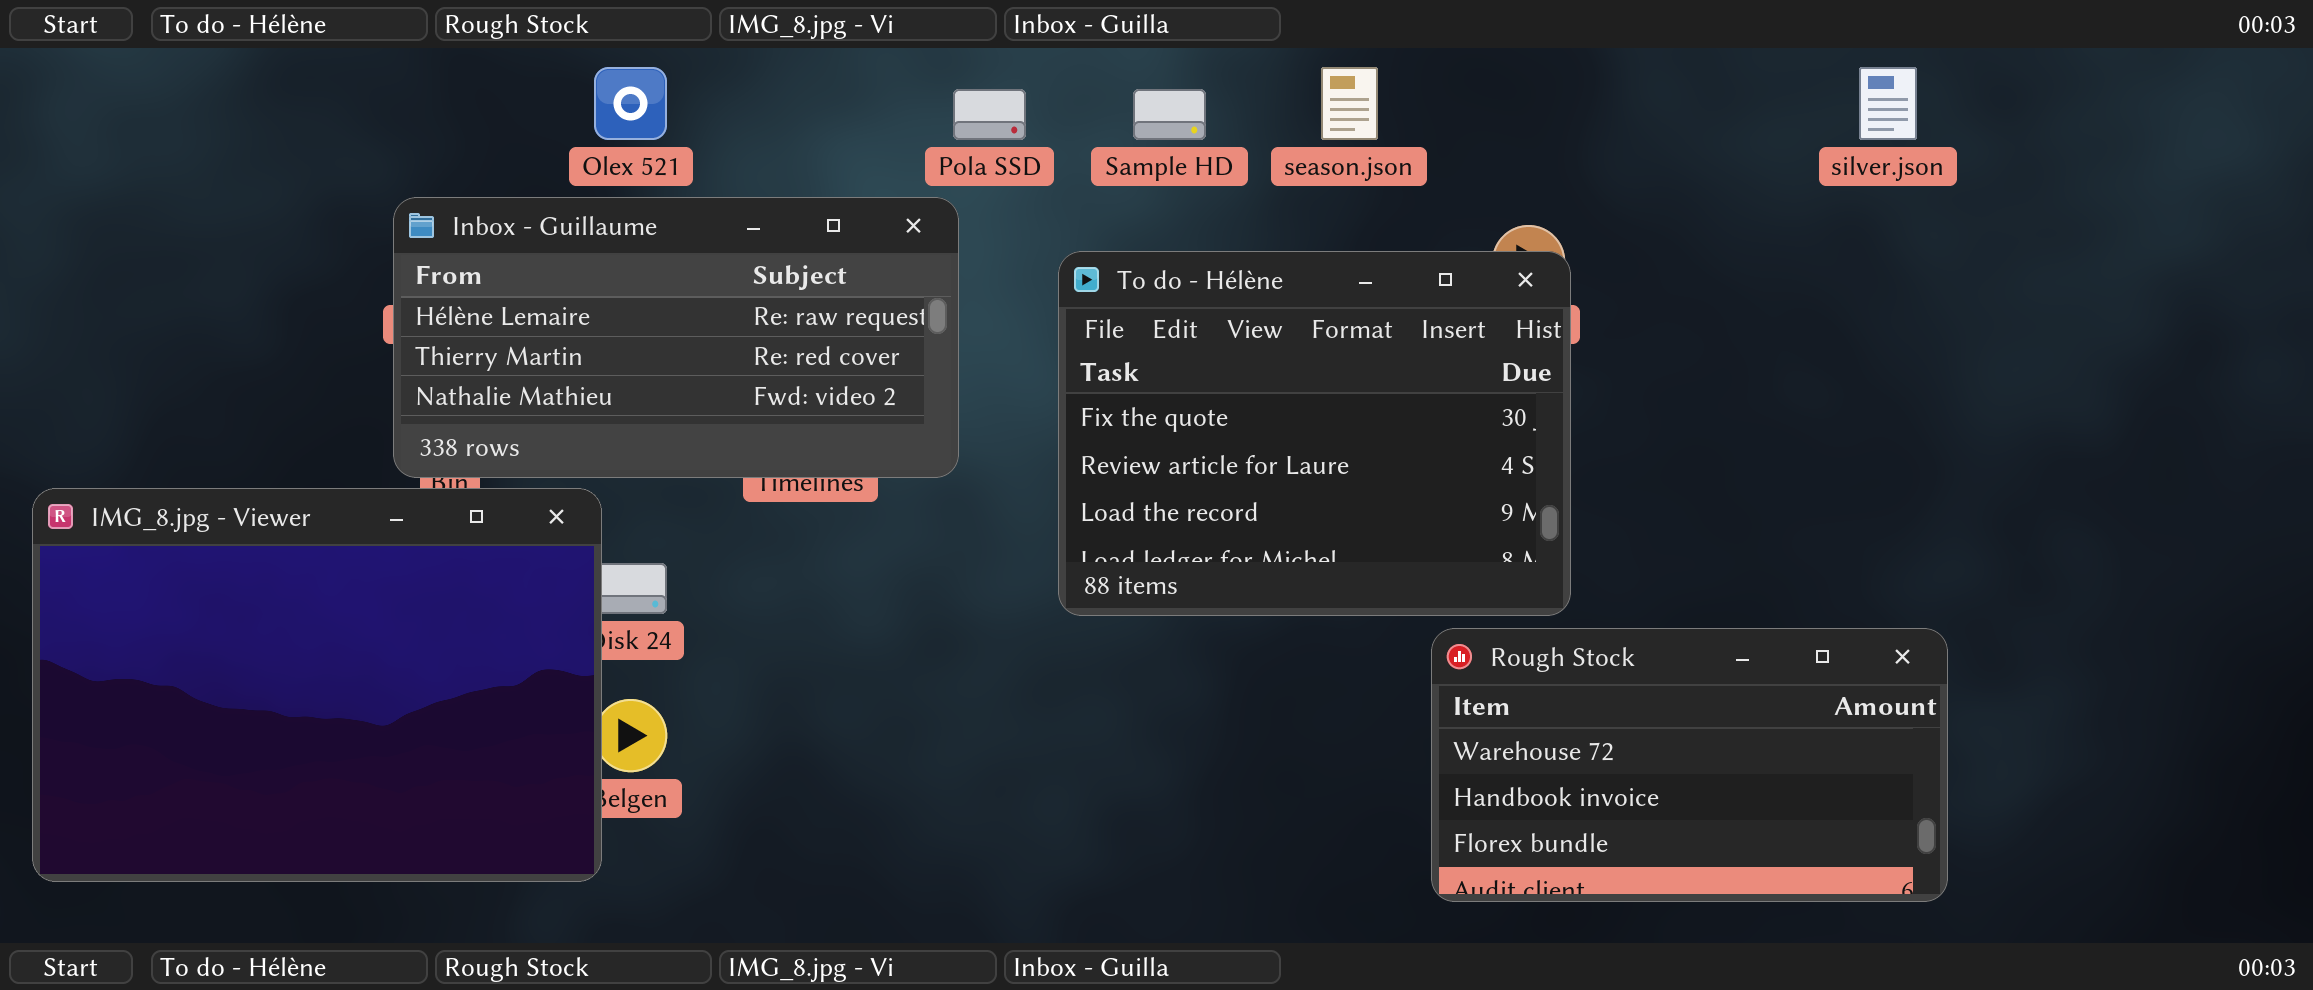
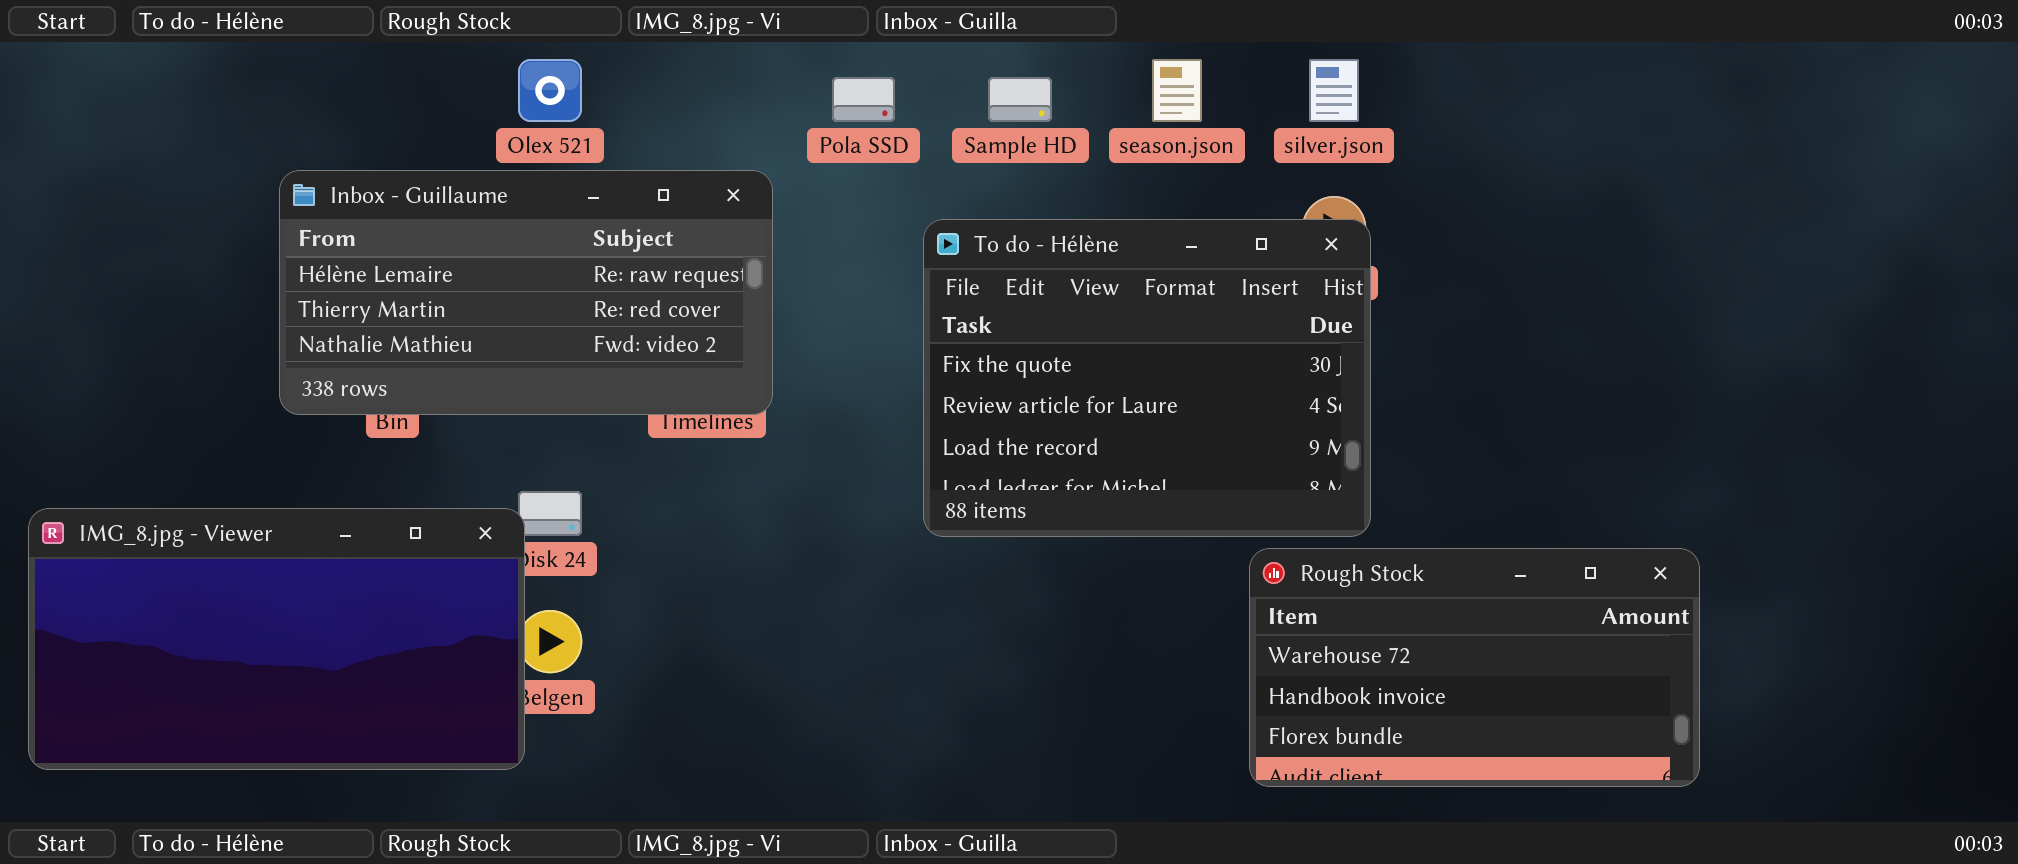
silver.json: [1859,67,1917,140] -> [1309,59,1359,122], moved
Inbox - Guillaume: [393,197,959,478] -> [279,170,773,415], moved
IMG_8.jpg - Viewer: [32,488,602,882] -> [28,508,525,770], resized

